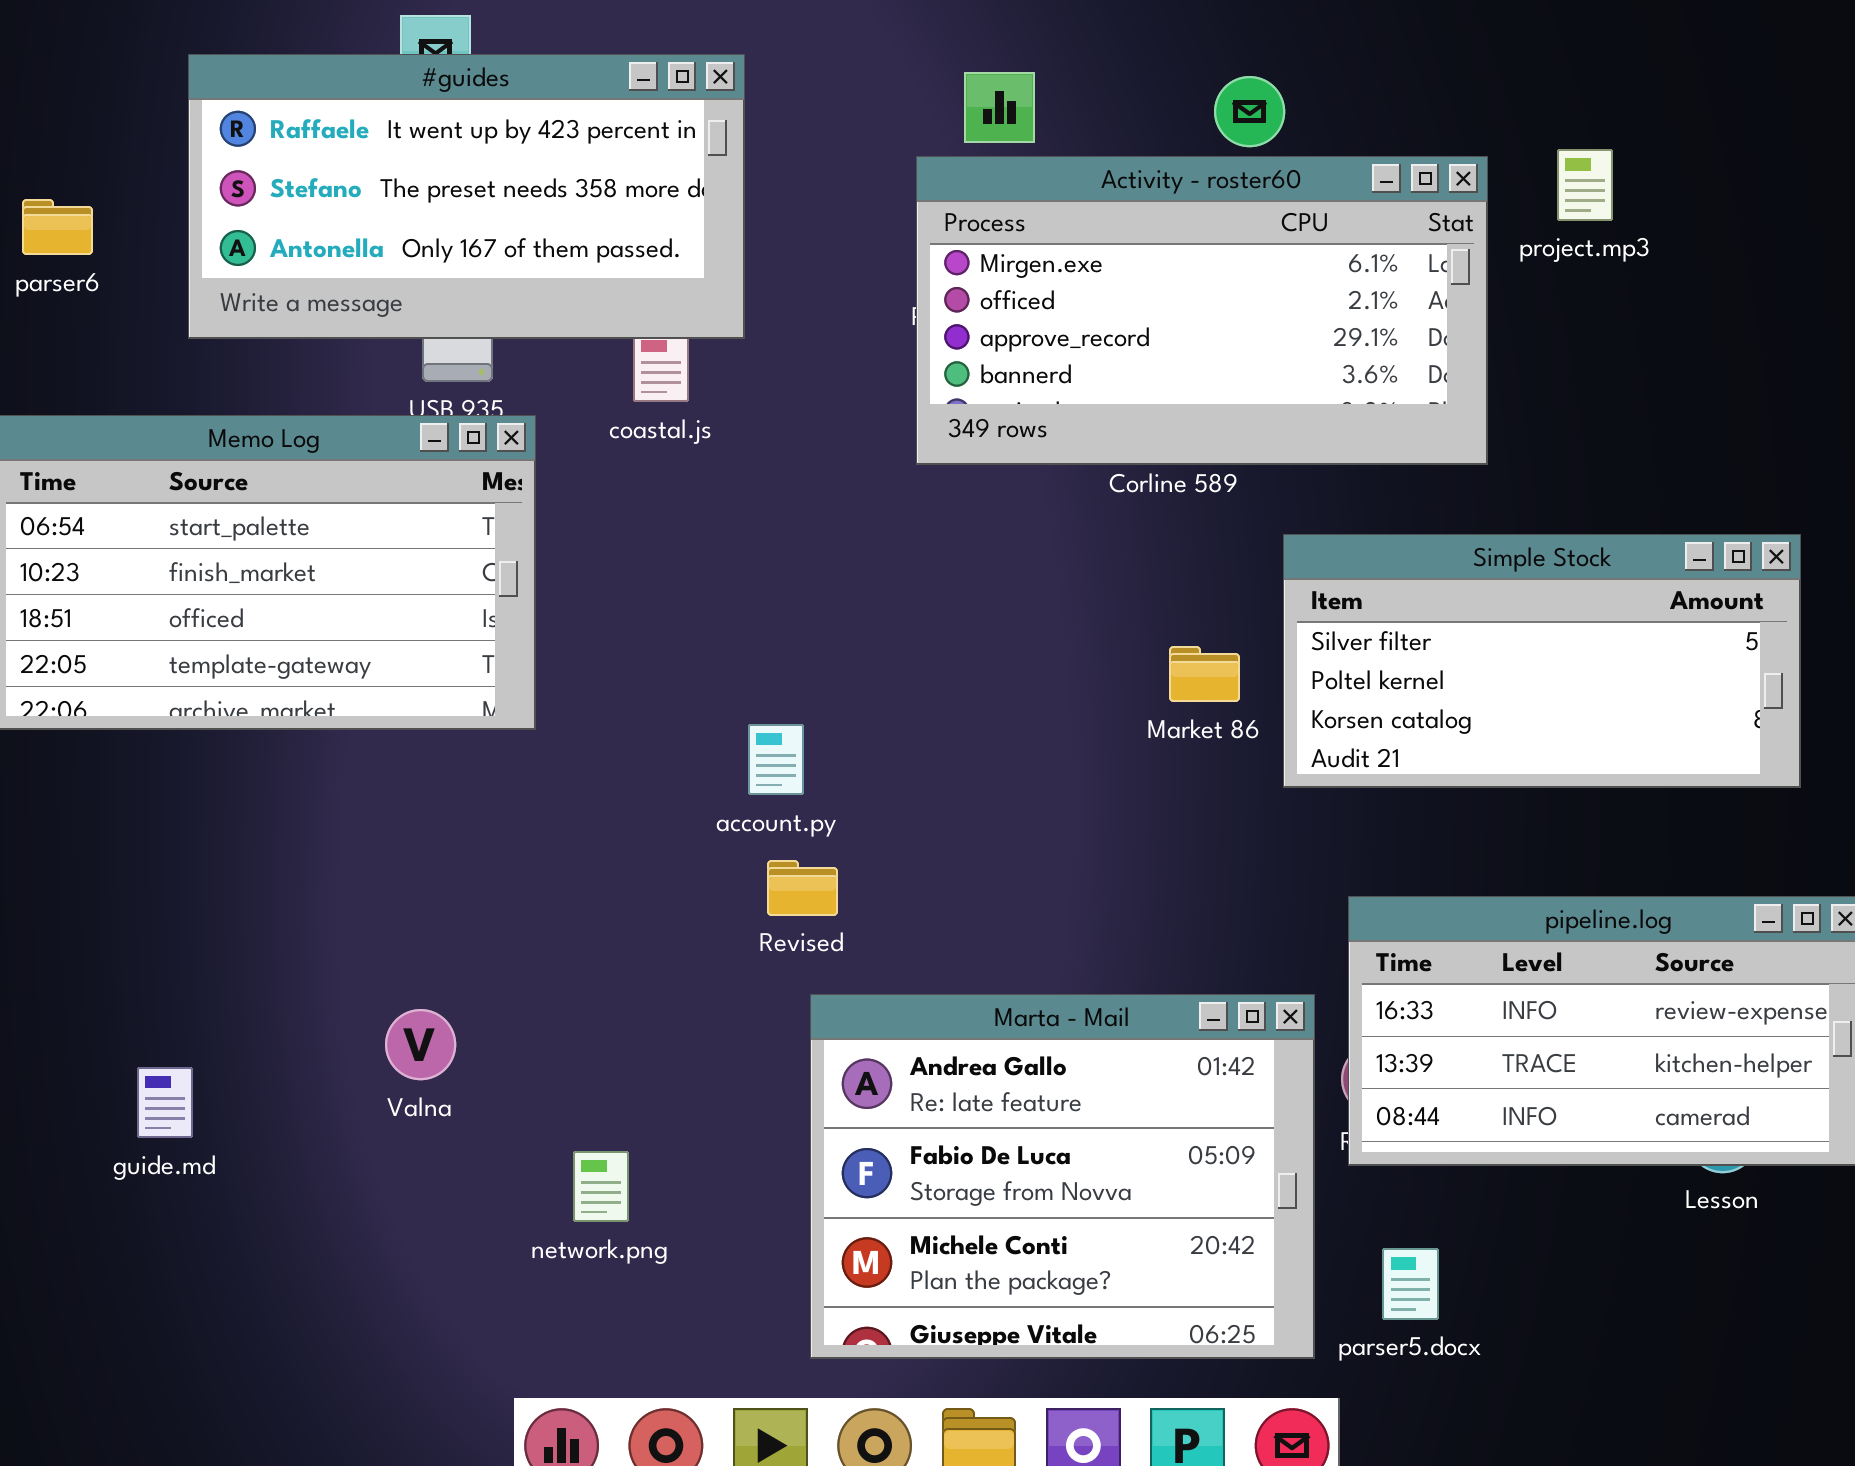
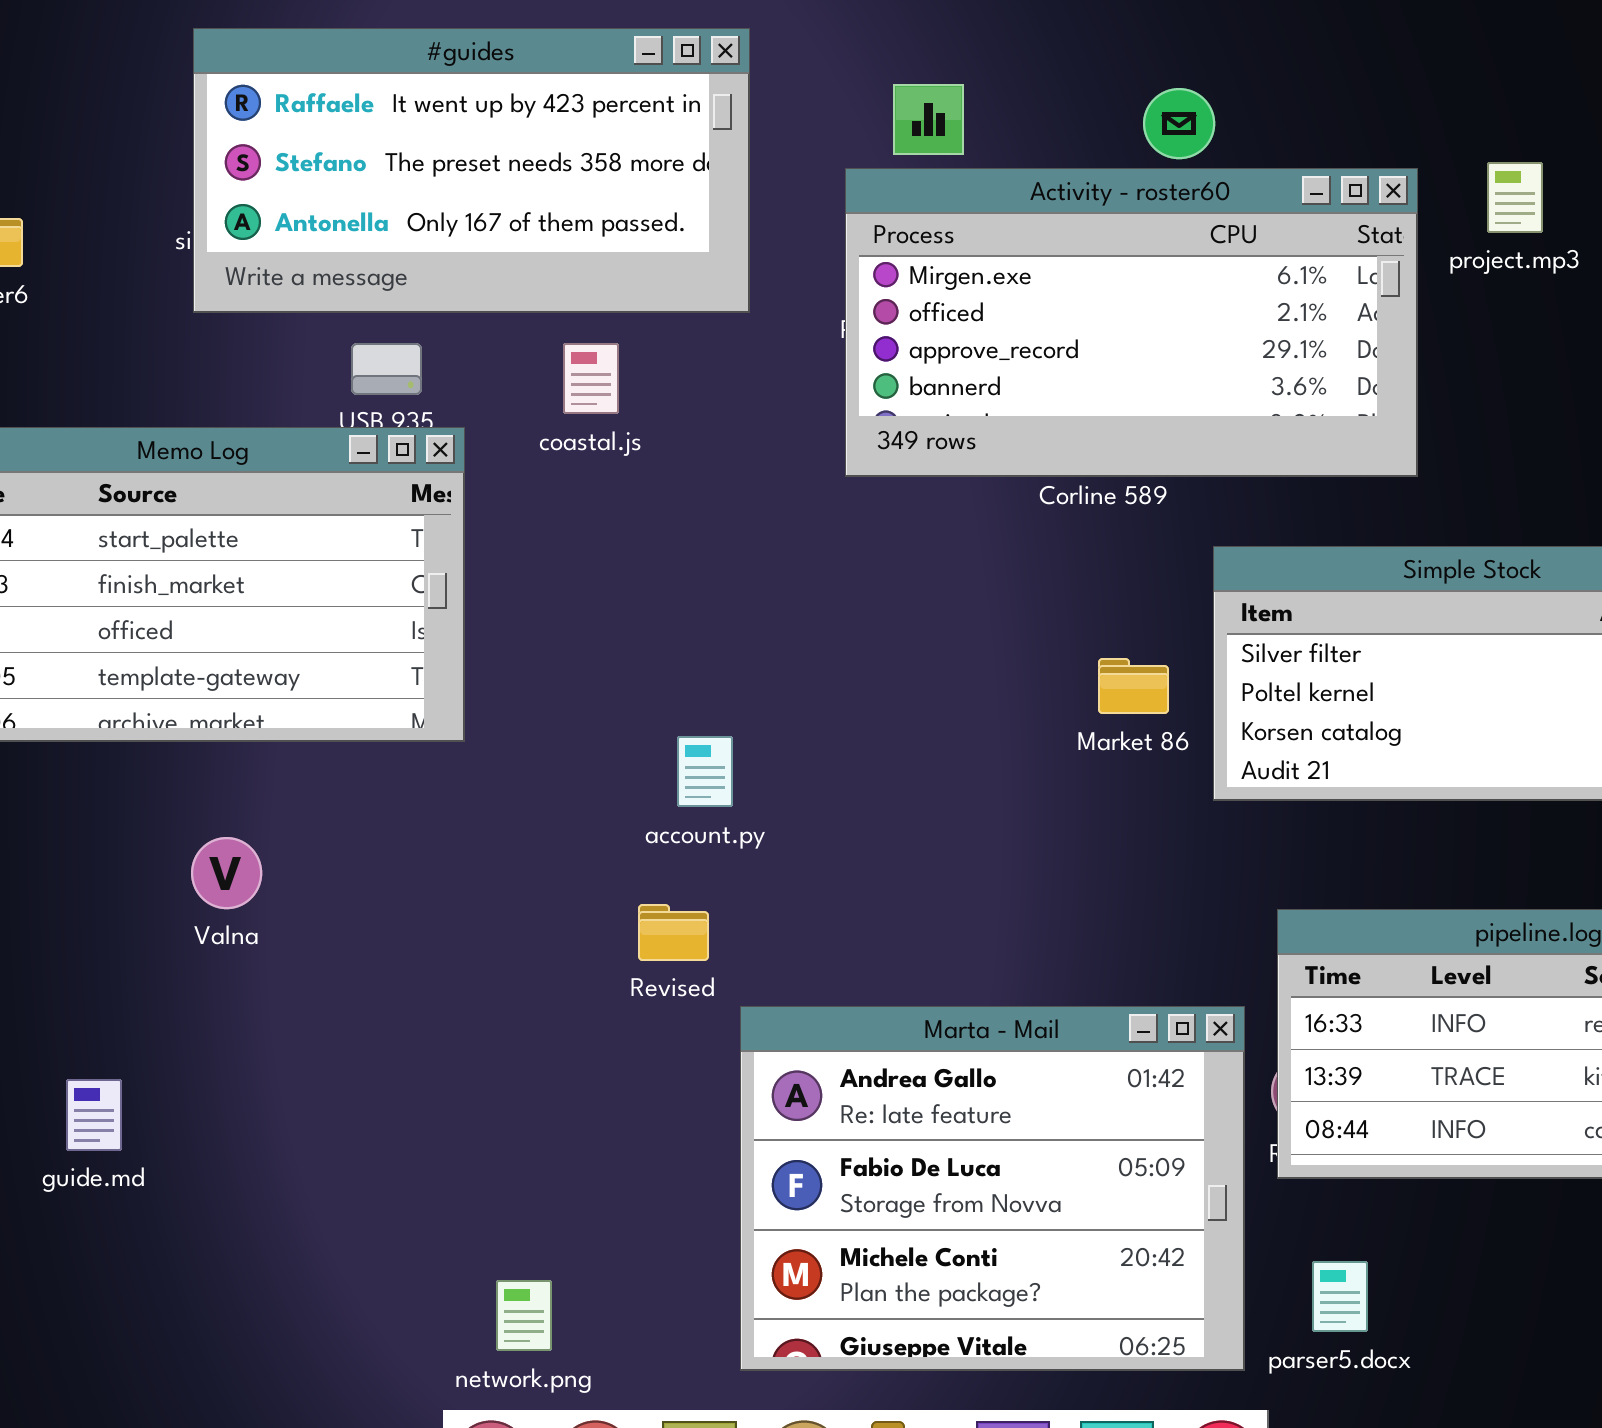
#guides: [188,54,745,339] -> [193,28,750,313], moved
Revised: [767,860,838,916] -> [638,904,709,961], moved
Valna: [385,1009,456,1080] -> [191,837,262,909], moved
network.png: [573,1151,629,1222] -> [496,1280,552,1351], moved

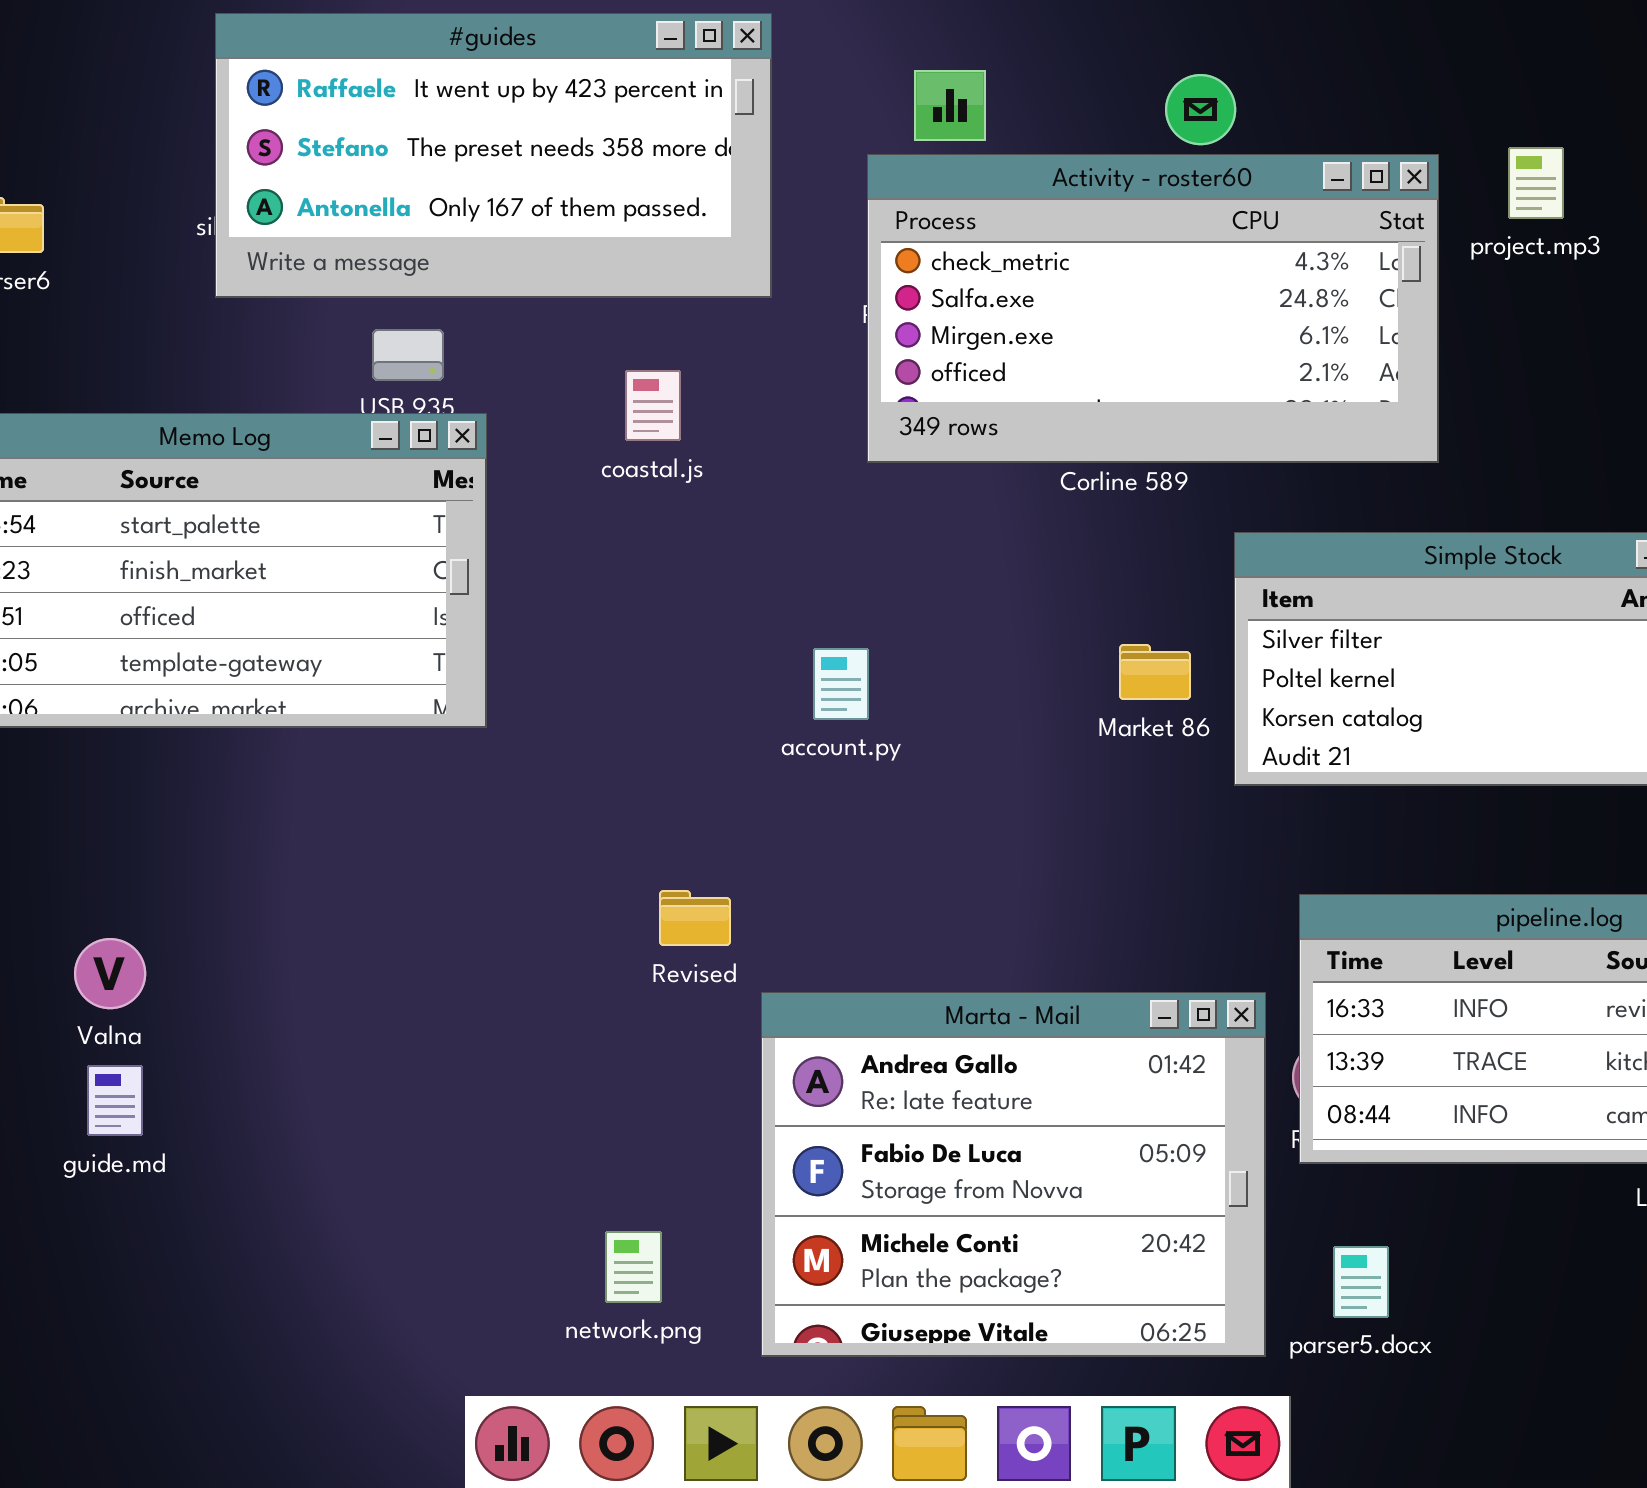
Activity - roster60: [845,168,1418,477] -> [867,154,1439,463], scrolled up 2 rows
coastal.js: [563,343,619,414] -> [625,370,681,441], moved
account.py: [677,736,733,807] -> [813,648,869,720], moved
Valna: [191,837,262,909] -> [74,938,146,1009], moved
network.png: [496,1280,552,1351] -> [605,1231,662,1303], moved

